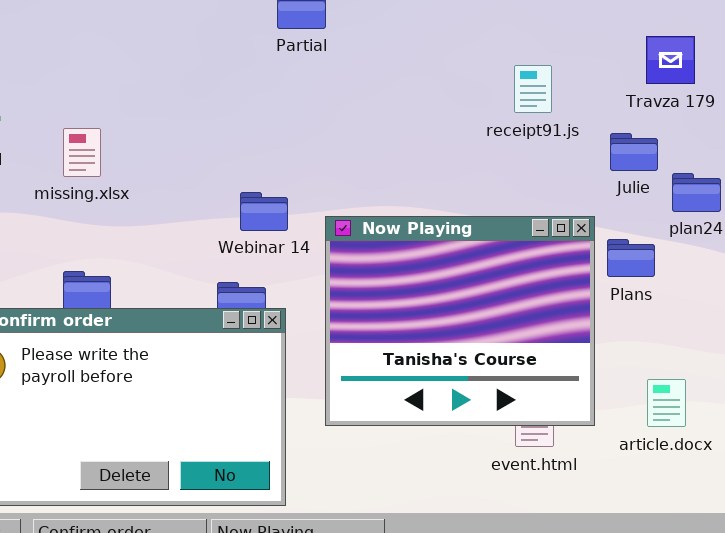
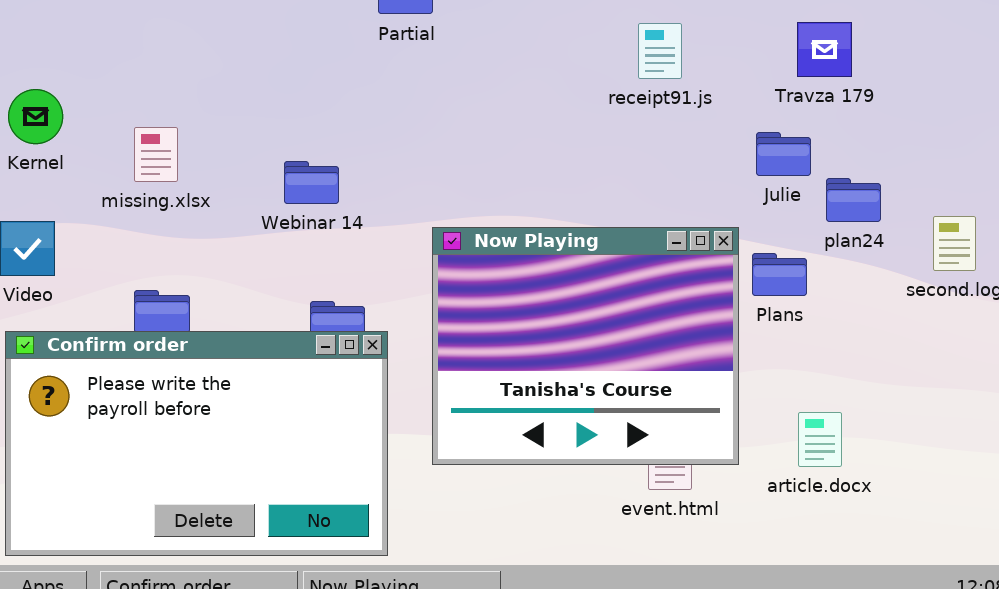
receipt91.js: [514,65,552,113] -> [638,23,682,79], moved
Webinar 14: [240,192,288,231] -> [284,161,339,204], moved

